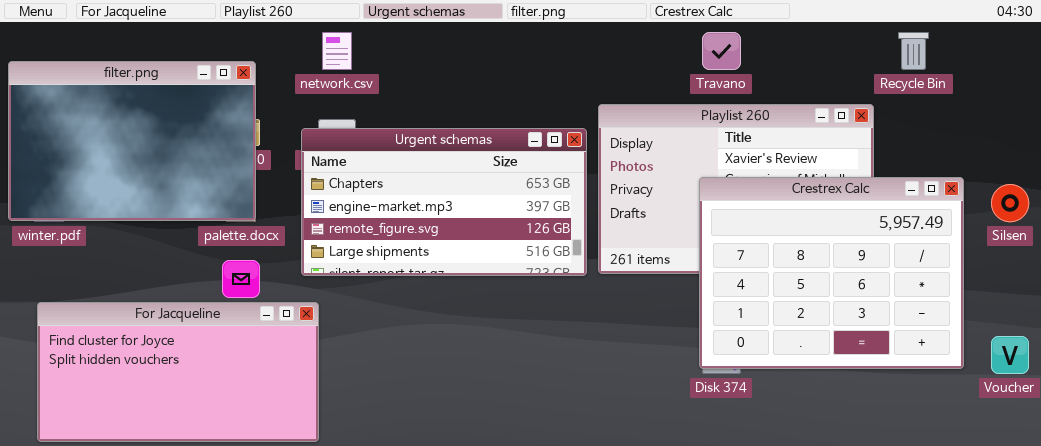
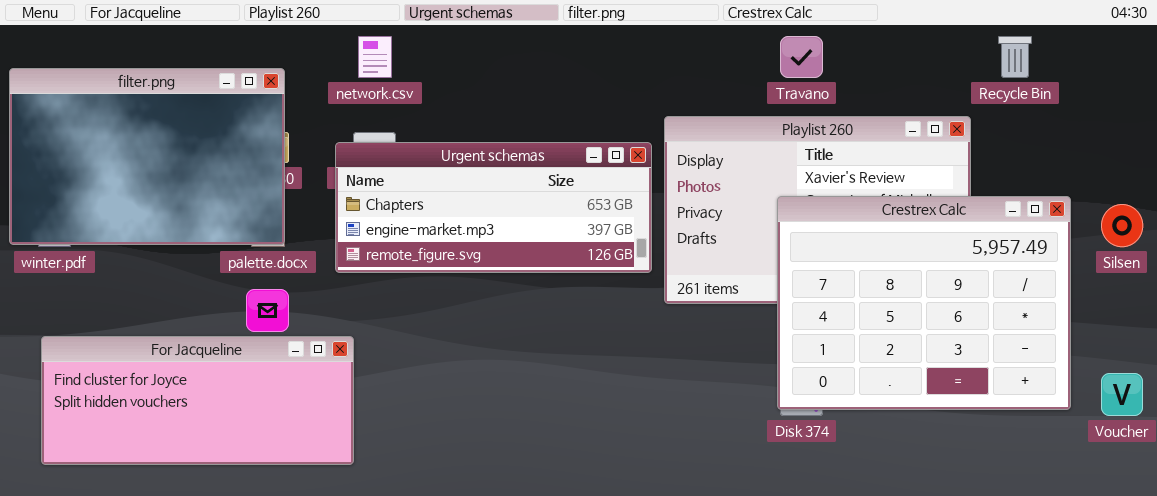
Urgent schemas: [301,128,587,276] -> [335,142,652,273], resized
For Jacqueline: [37,302,319,442] -> [41,336,354,465], resized

